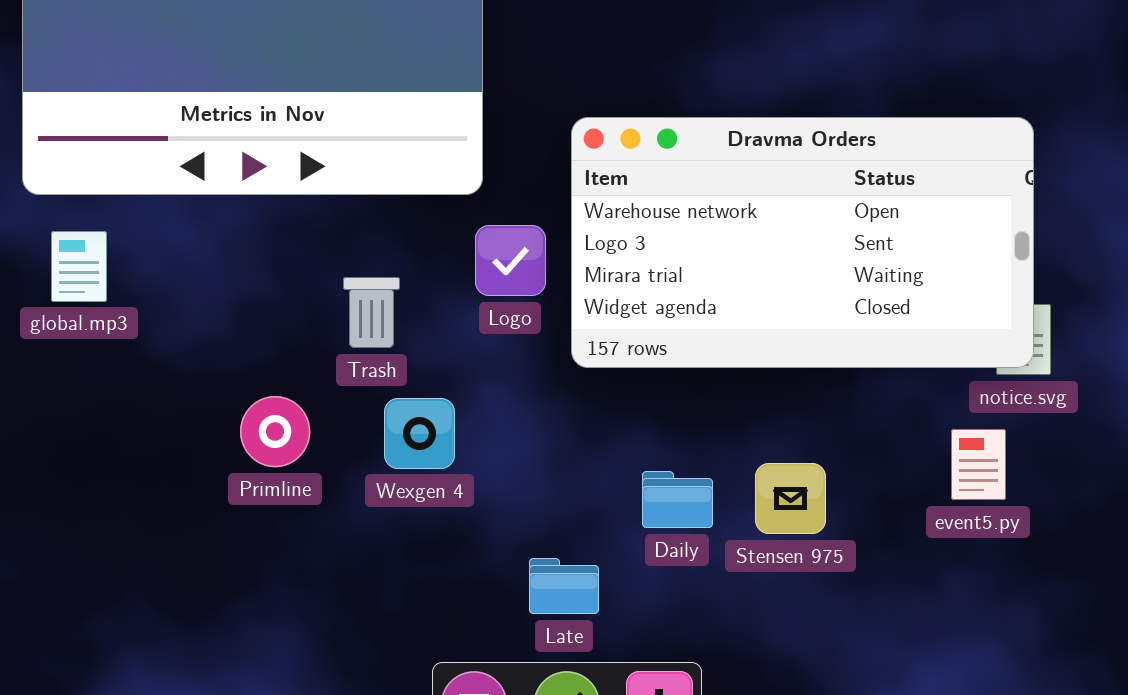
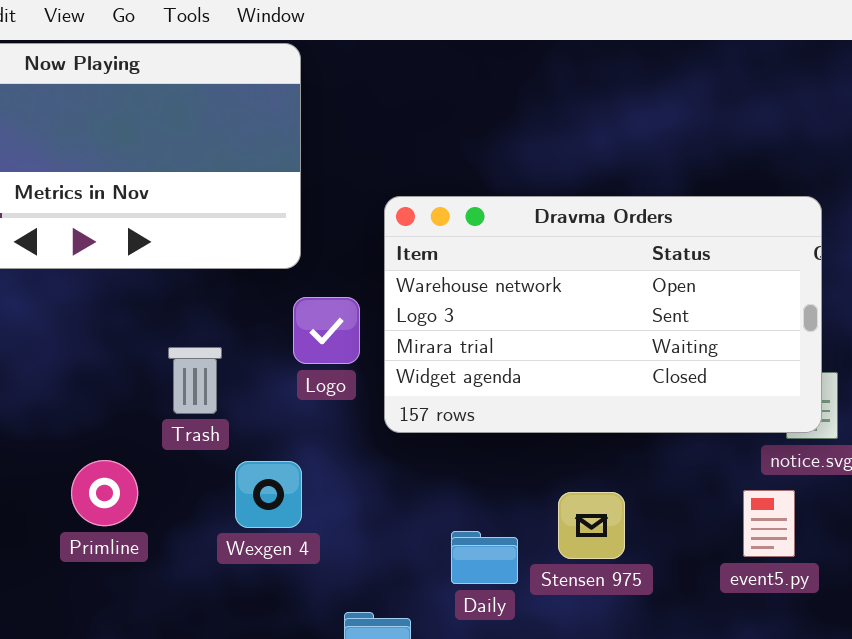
Wexgen 4: [384,398,455,469] -> [235,461,302,528], moved
Stensen 975: [755,463,826,534] -> [558,492,625,559], moved

